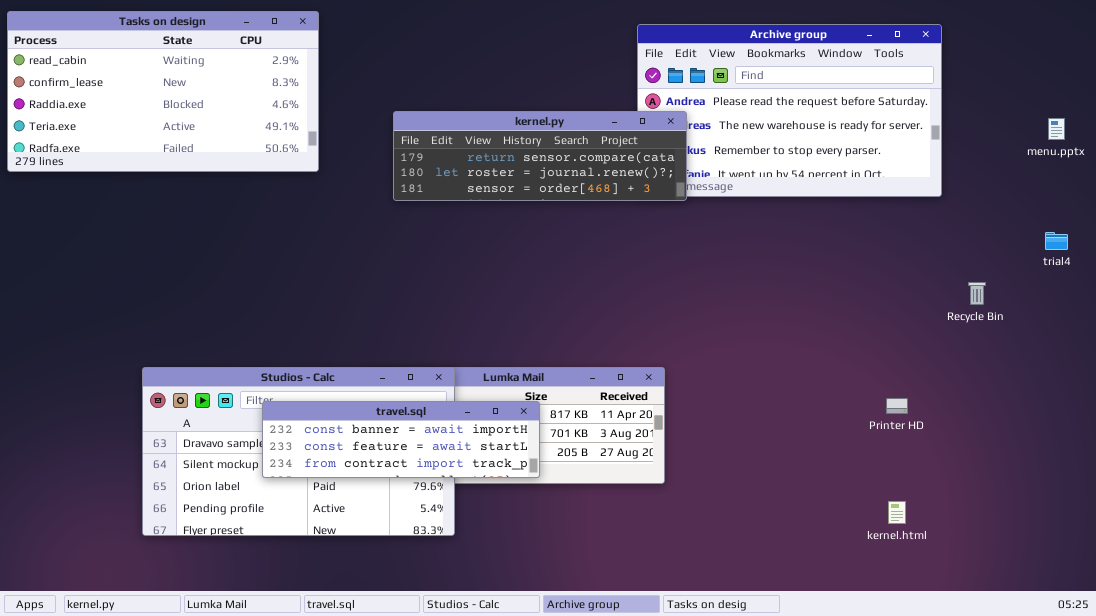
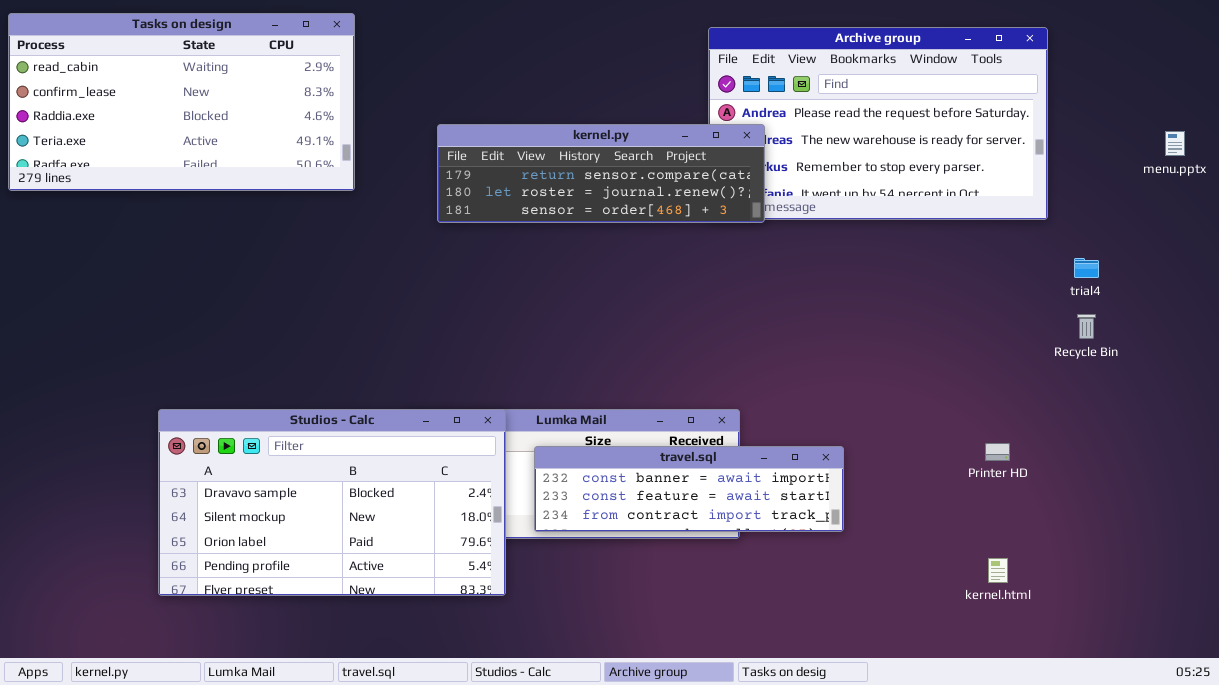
trial4: [1045,232,1068,250] -> [1074,258,1099,278], moved
travel.sql: [262,401,540,478] -> [534,446,844,532], moved

